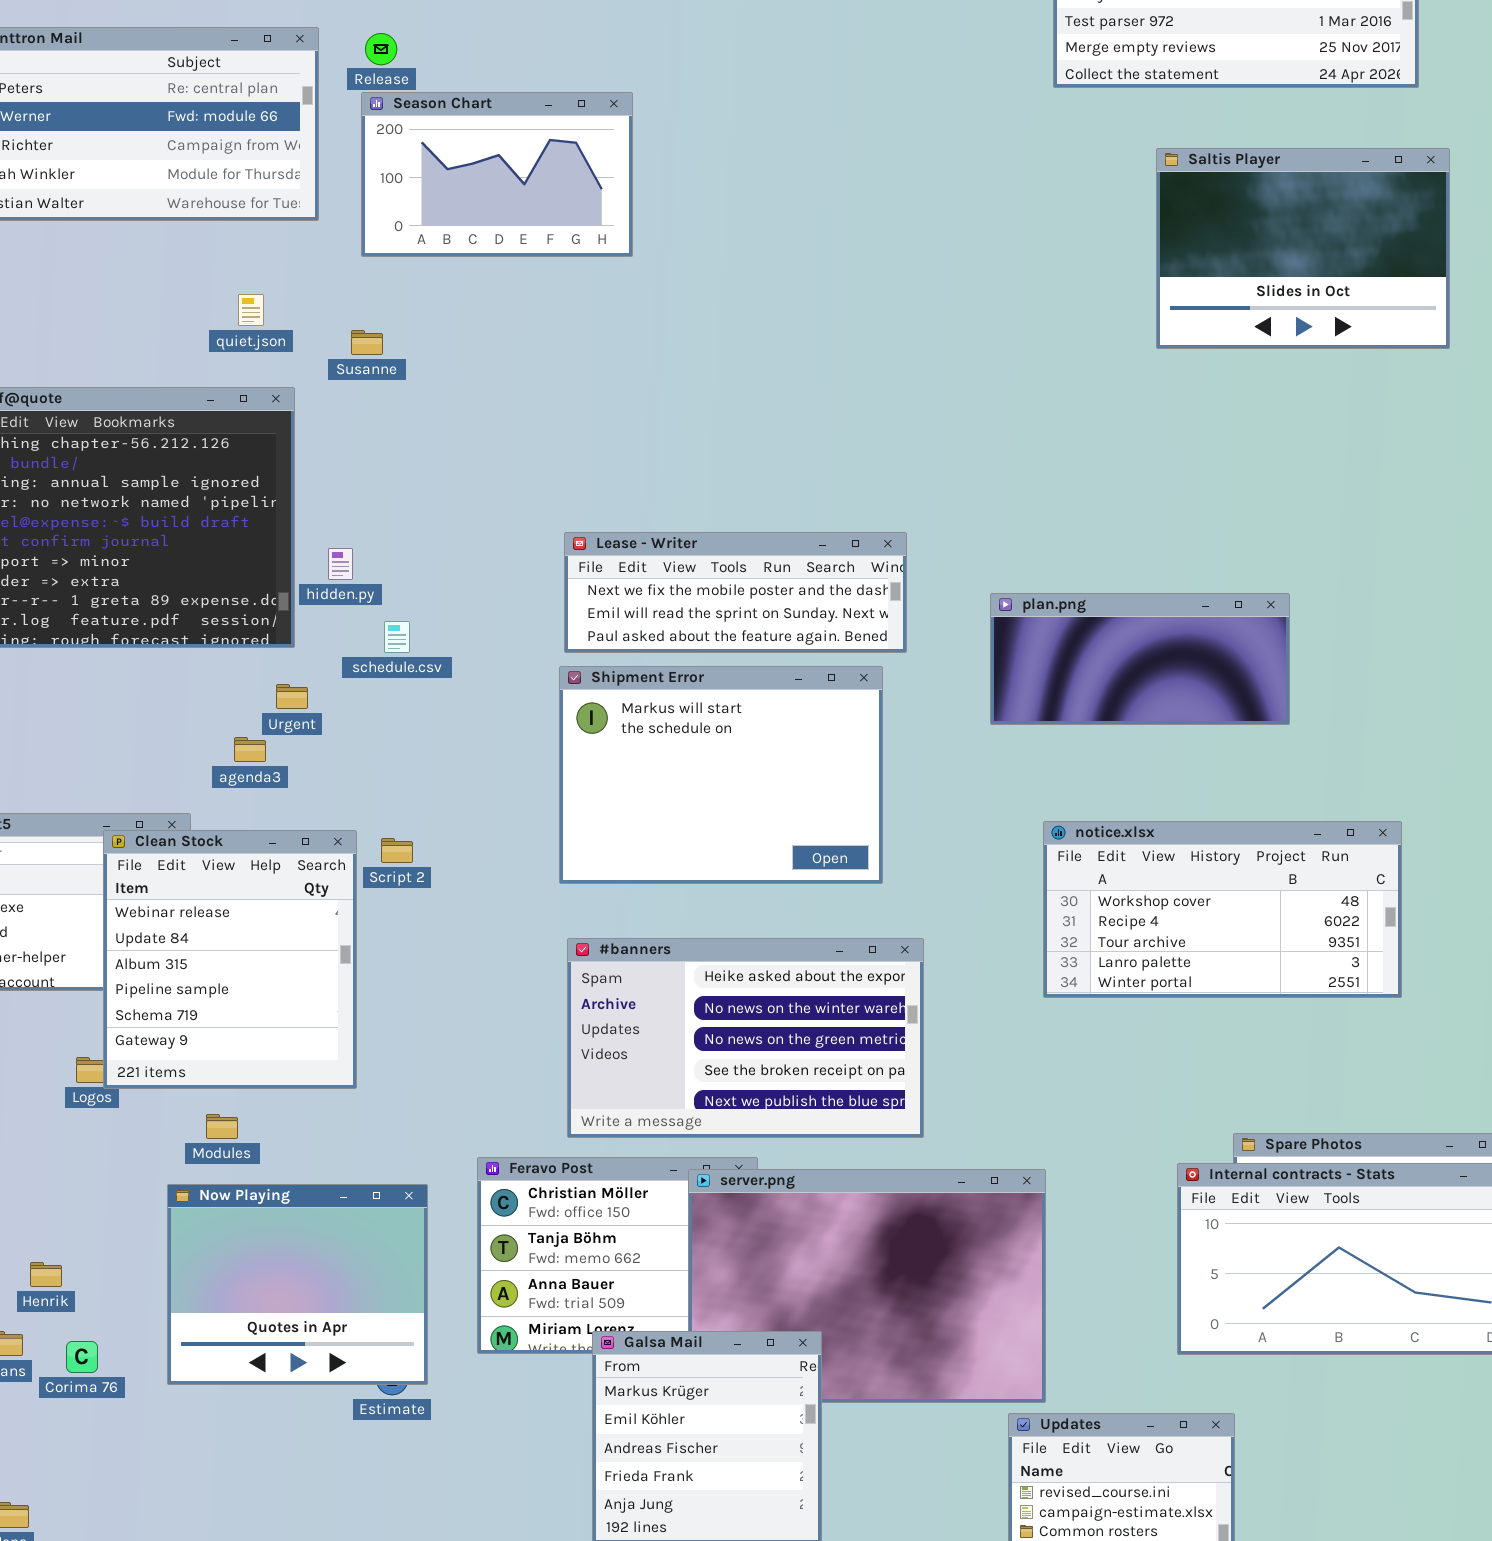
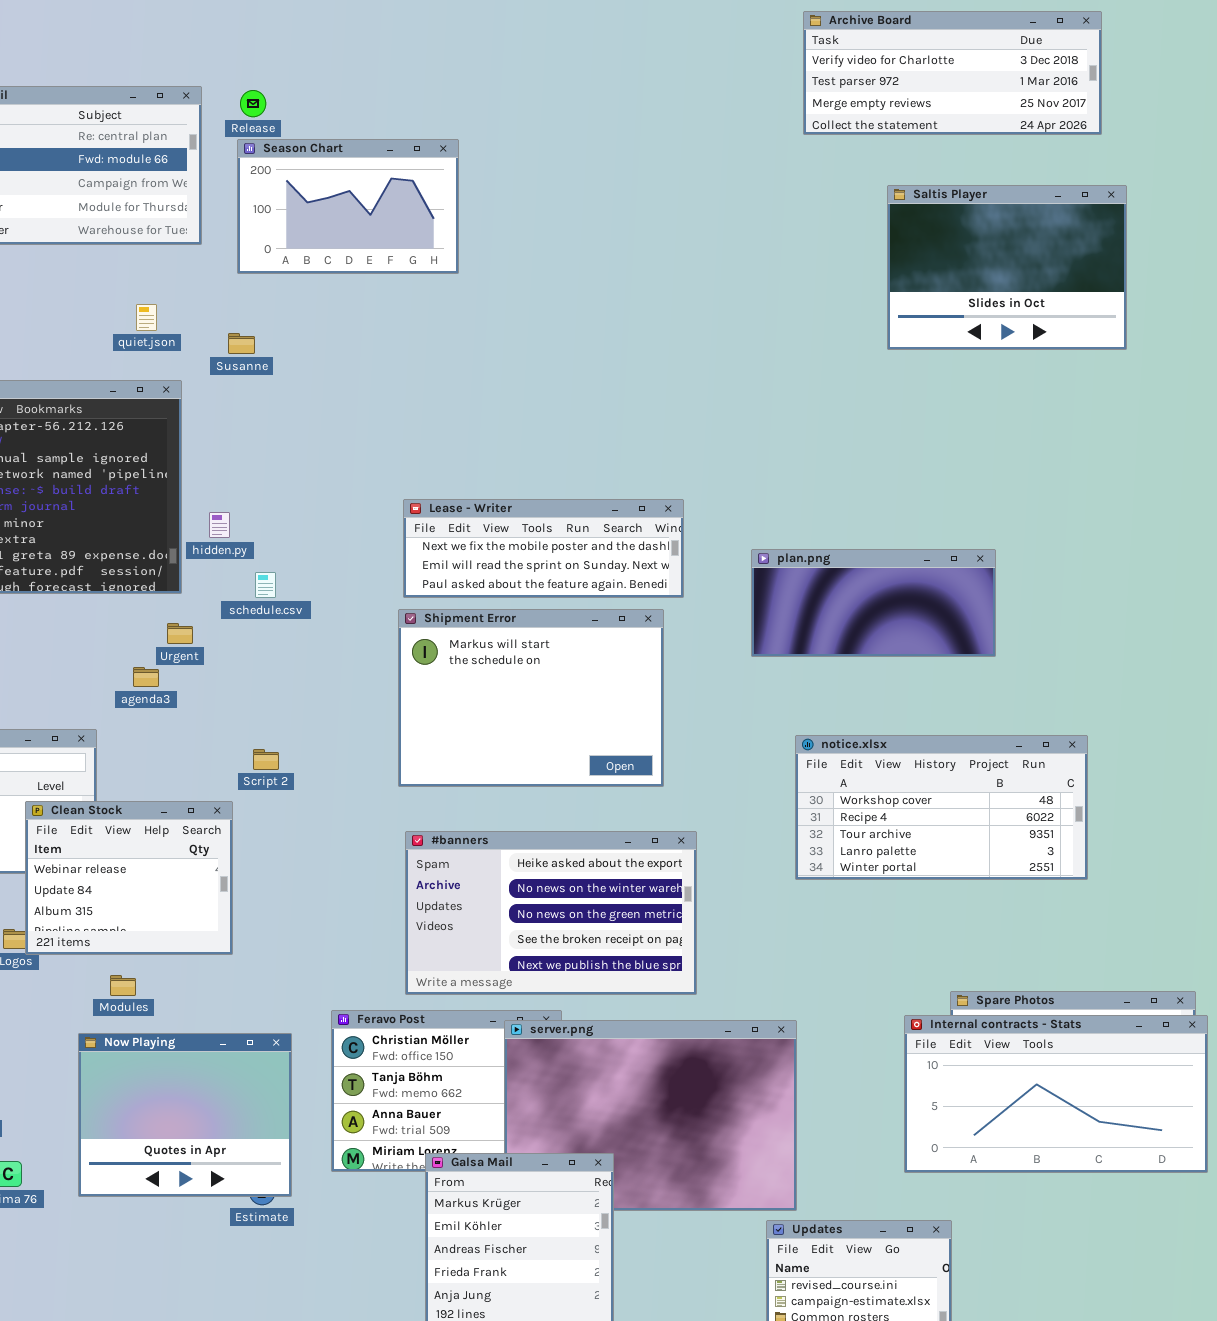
Clean Stock: [103,830,357,1089] -> [25,801,233,955], resized

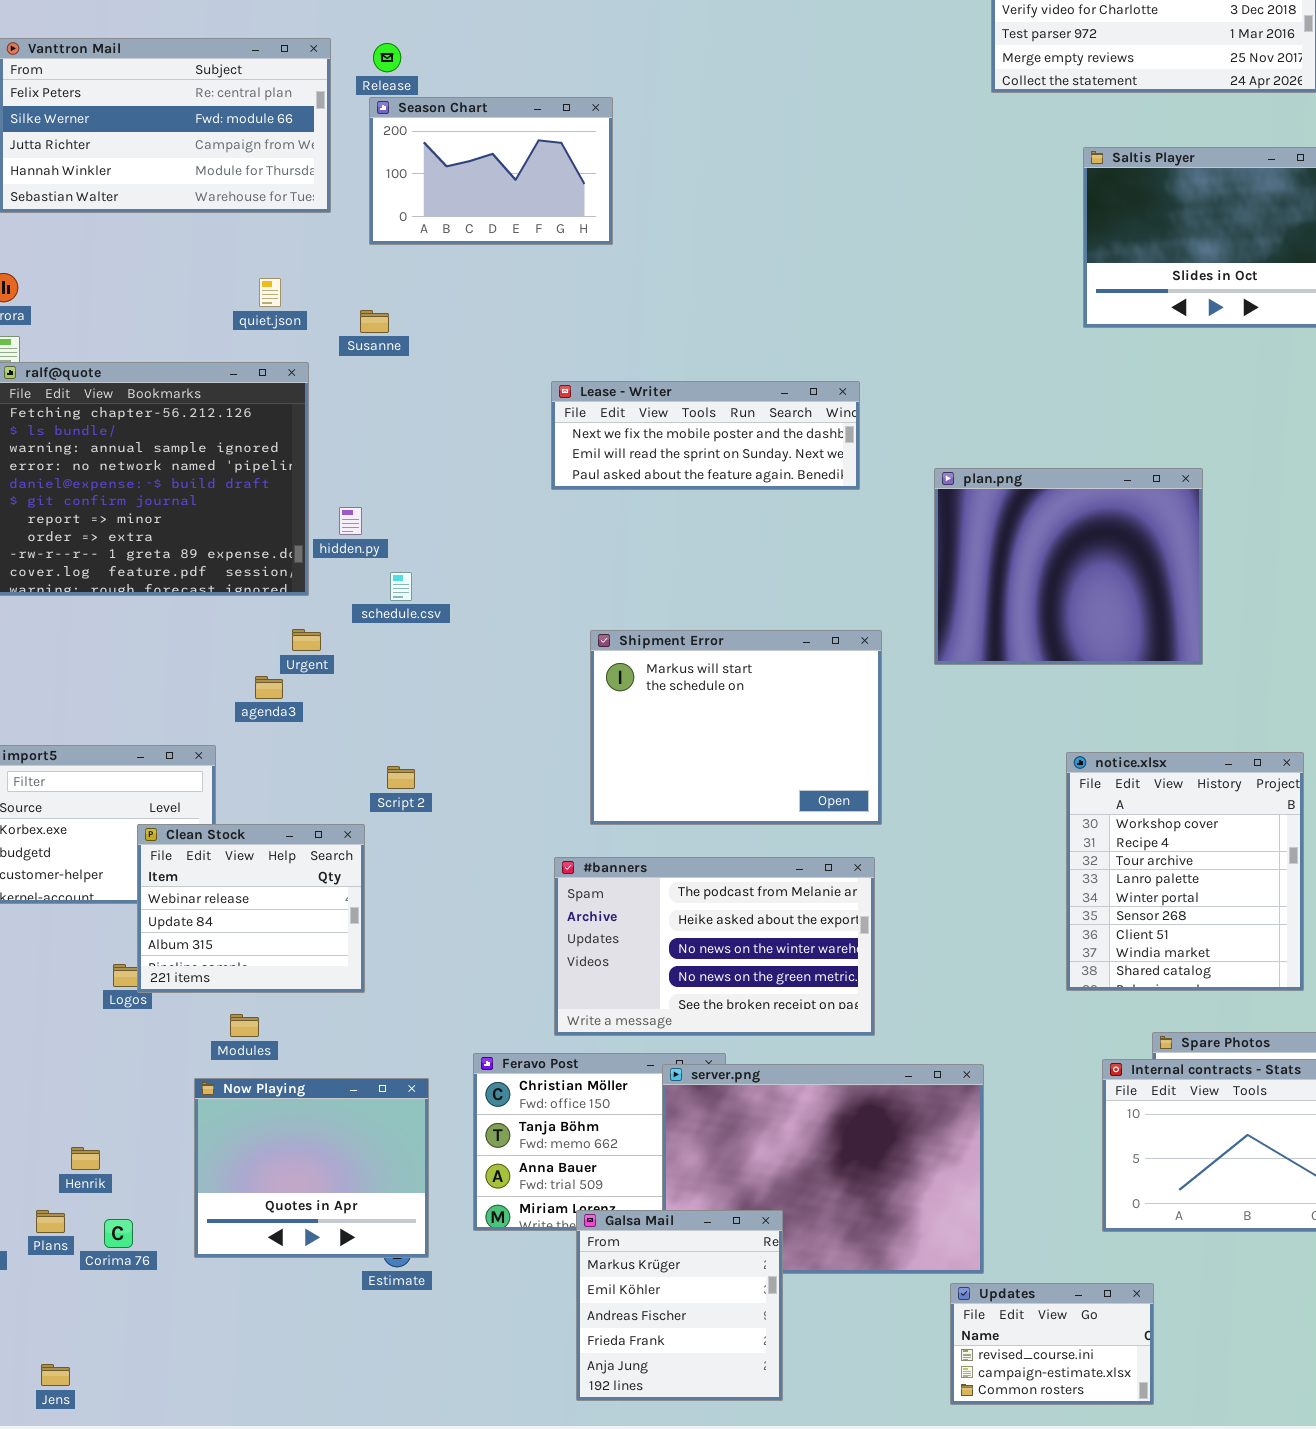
Lease - Writer: [403,499,684,598] -> [551,381,860,490], moved
plan.png: [751,549,996,657] -> [934,468,1203,665], resized
Shipment Error: [398,609,664,787] -> [590,630,882,825], moved
notice.xlsx: [795,735,1088,880] -> [1066,752,1304,991], resized
#banners: [405,831,697,995] -> [554,857,875,1036], scrolled up 1 row

